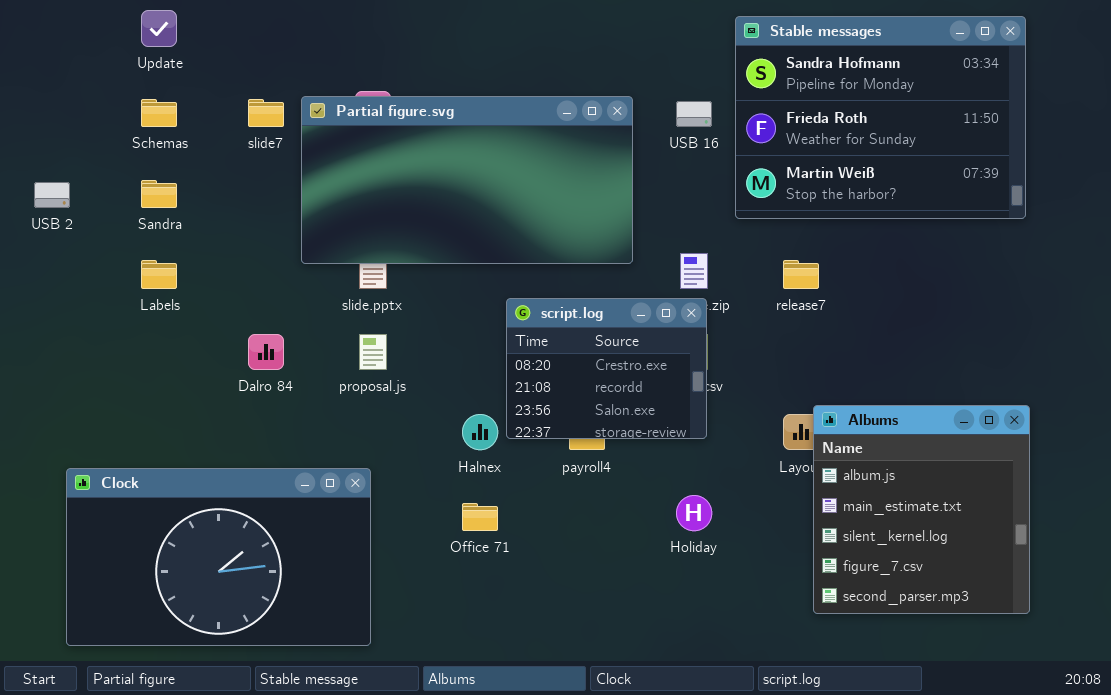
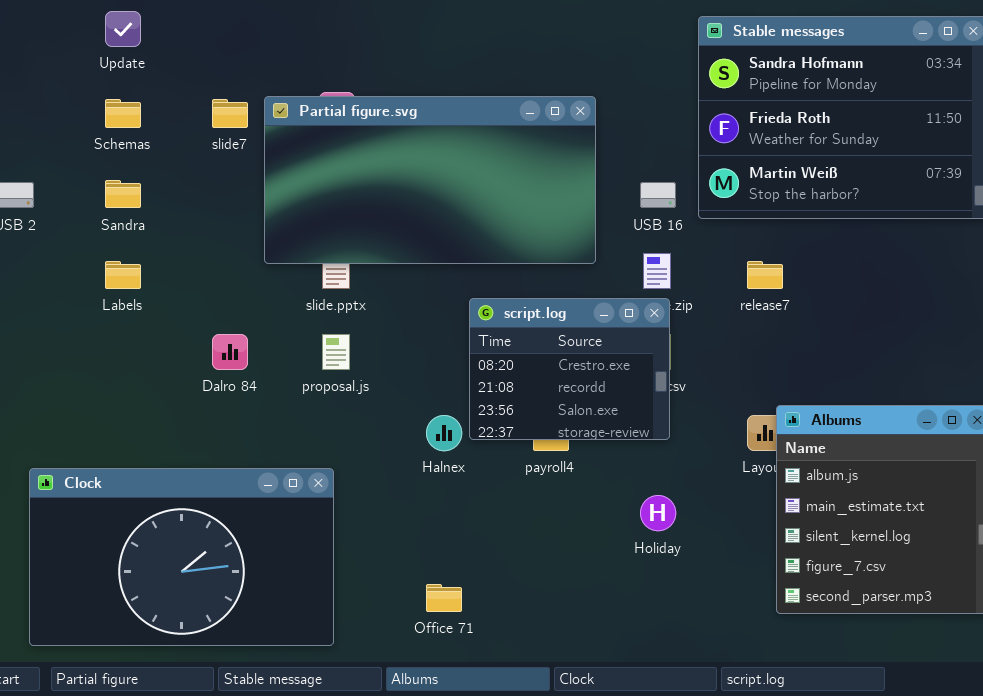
USB 16: [676,101,712,127] -> [640,182,676,208], moved
Office 71: [462,503,498,531] -> [426,584,462,612], moved

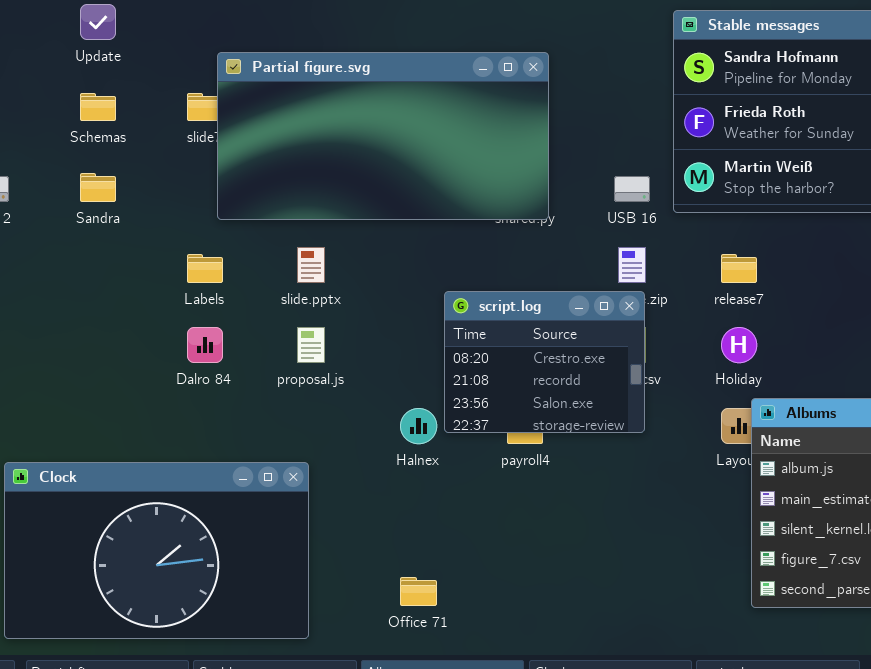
Partial figure.svg: [264,96,596,264] -> [217,52,549,220], moved
Labels: [105,261,141,289] -> [187,254,223,283], moved
Holiday: [640,495,676,531] -> [721,327,757,363], moved

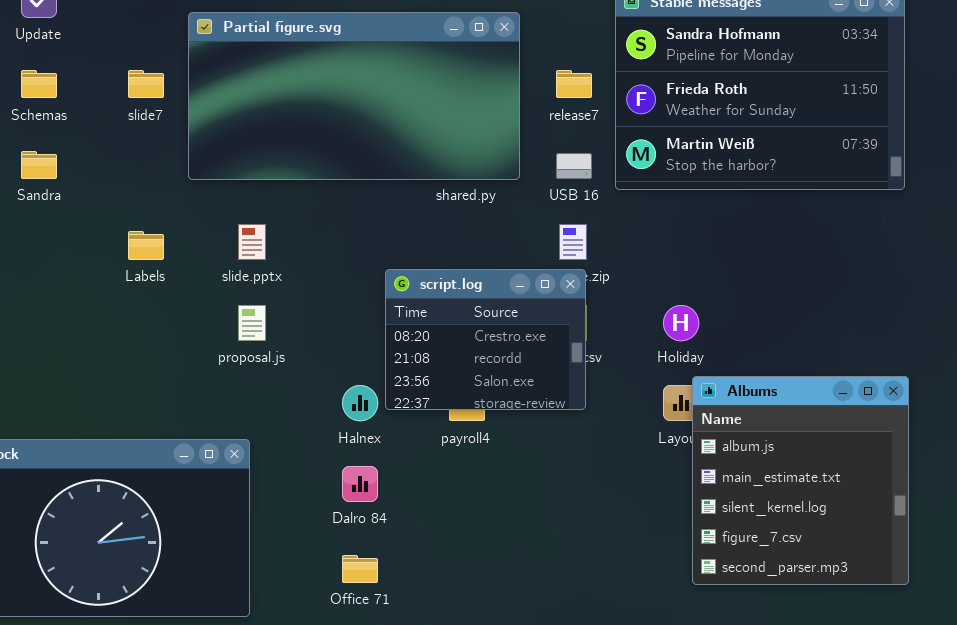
Partial figure.svg: [217,52,549,220] -> [188,12,520,180], moved
release7: [721,254,757,283] -> [556,70,592,98], moved
Dalro 84: [187,327,223,363] -> [342,466,378,502], moved

